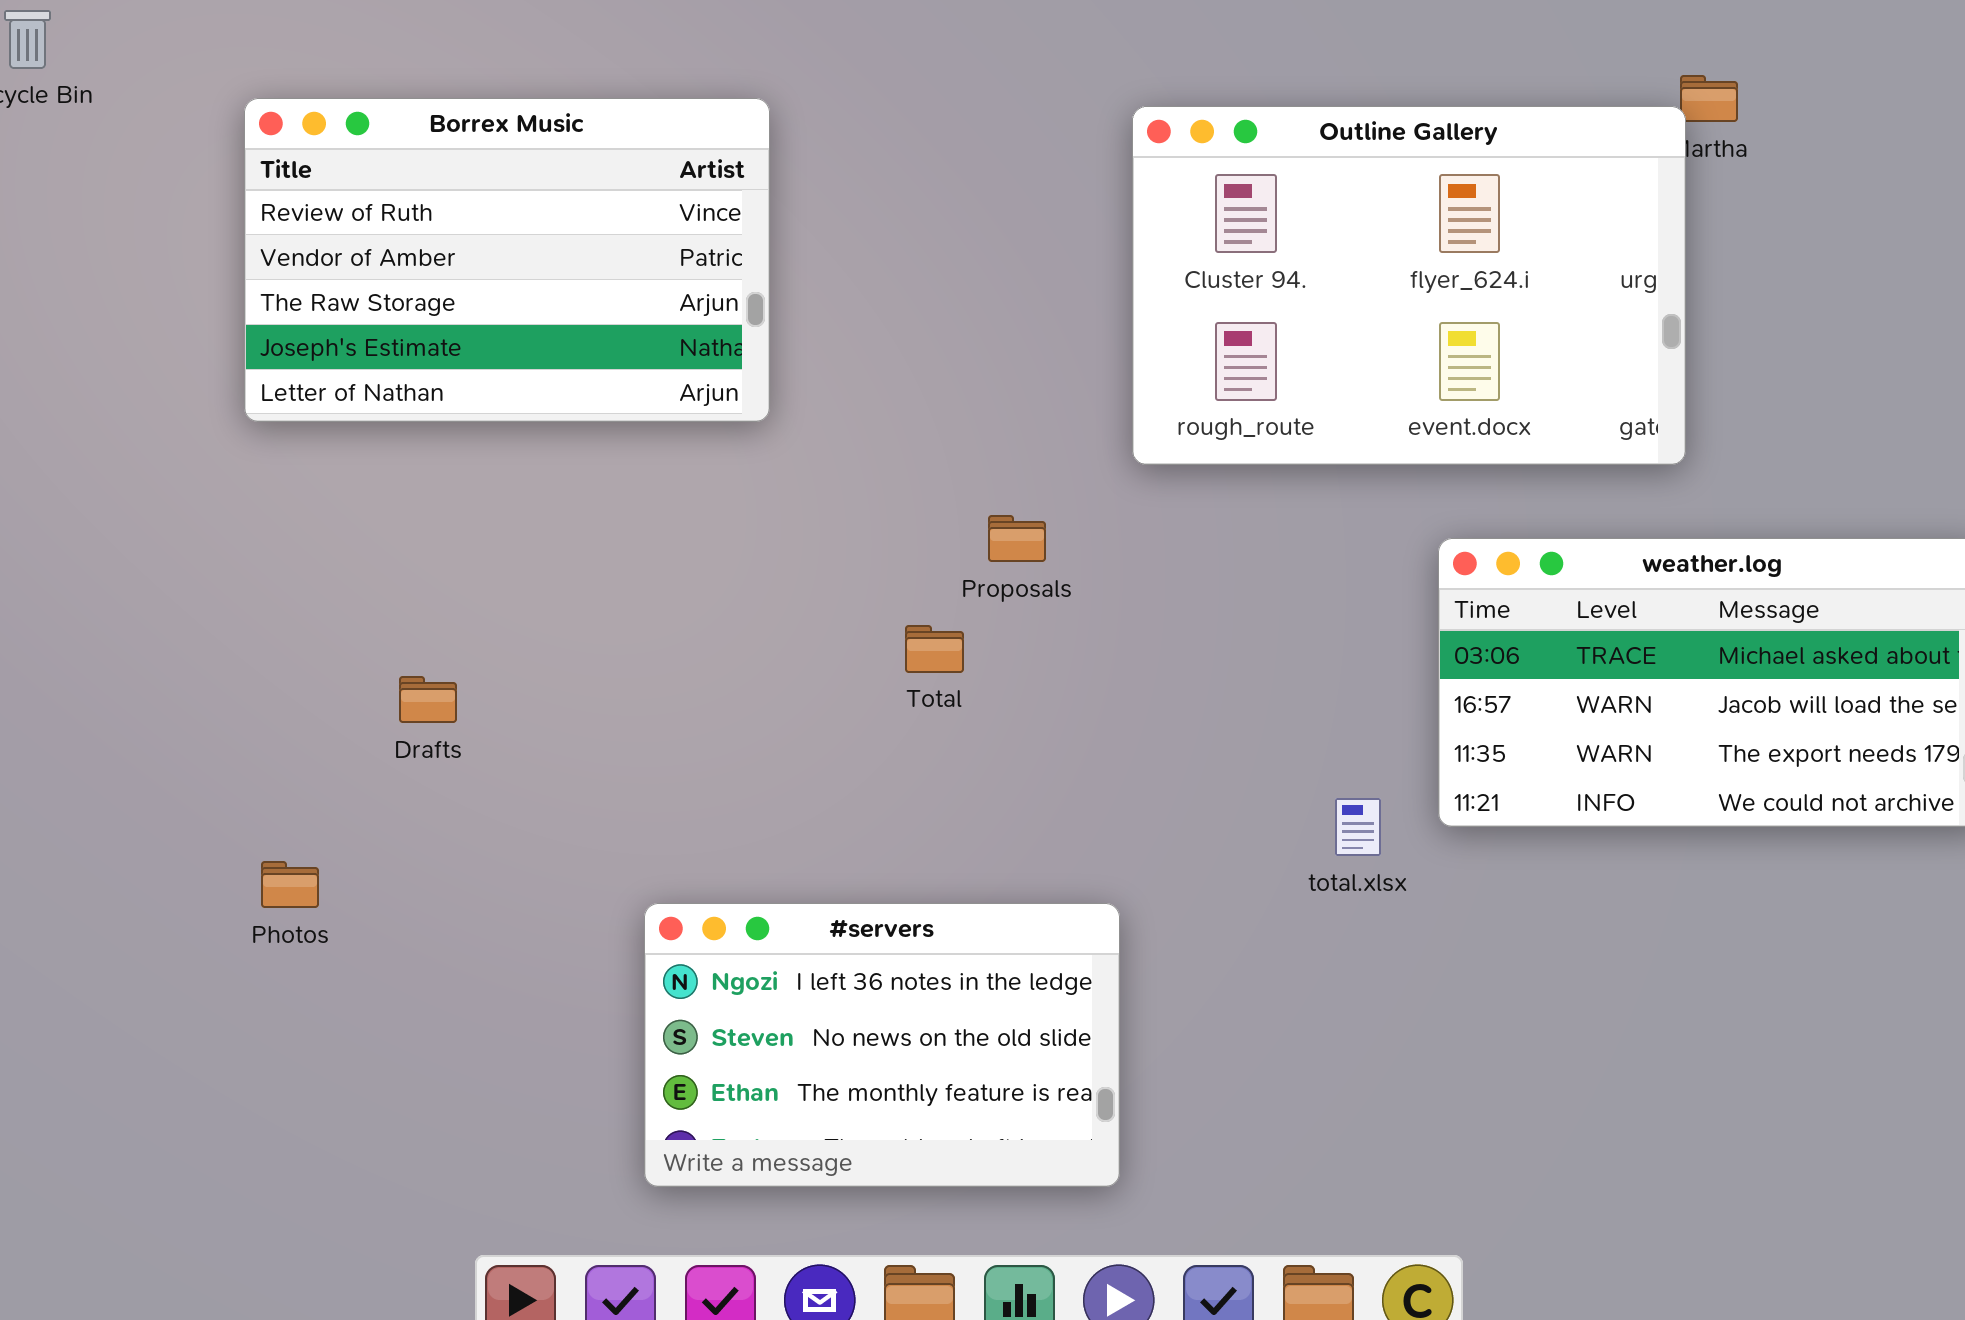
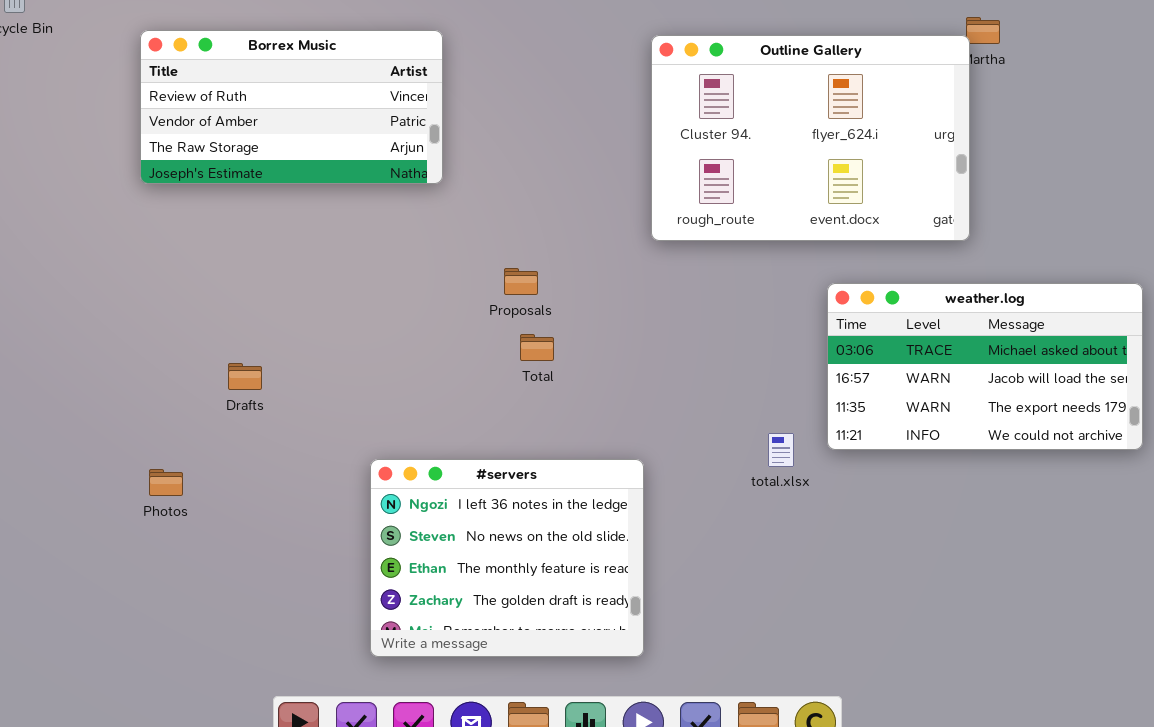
Borrex Music: [244,98,770,422] -> [140,30,443,184], resized
Proposals: [988,515,1046,562] -> [504,268,538,295], moved
#servers: [644,903,1120,1187] -> [370,459,644,657], resized

